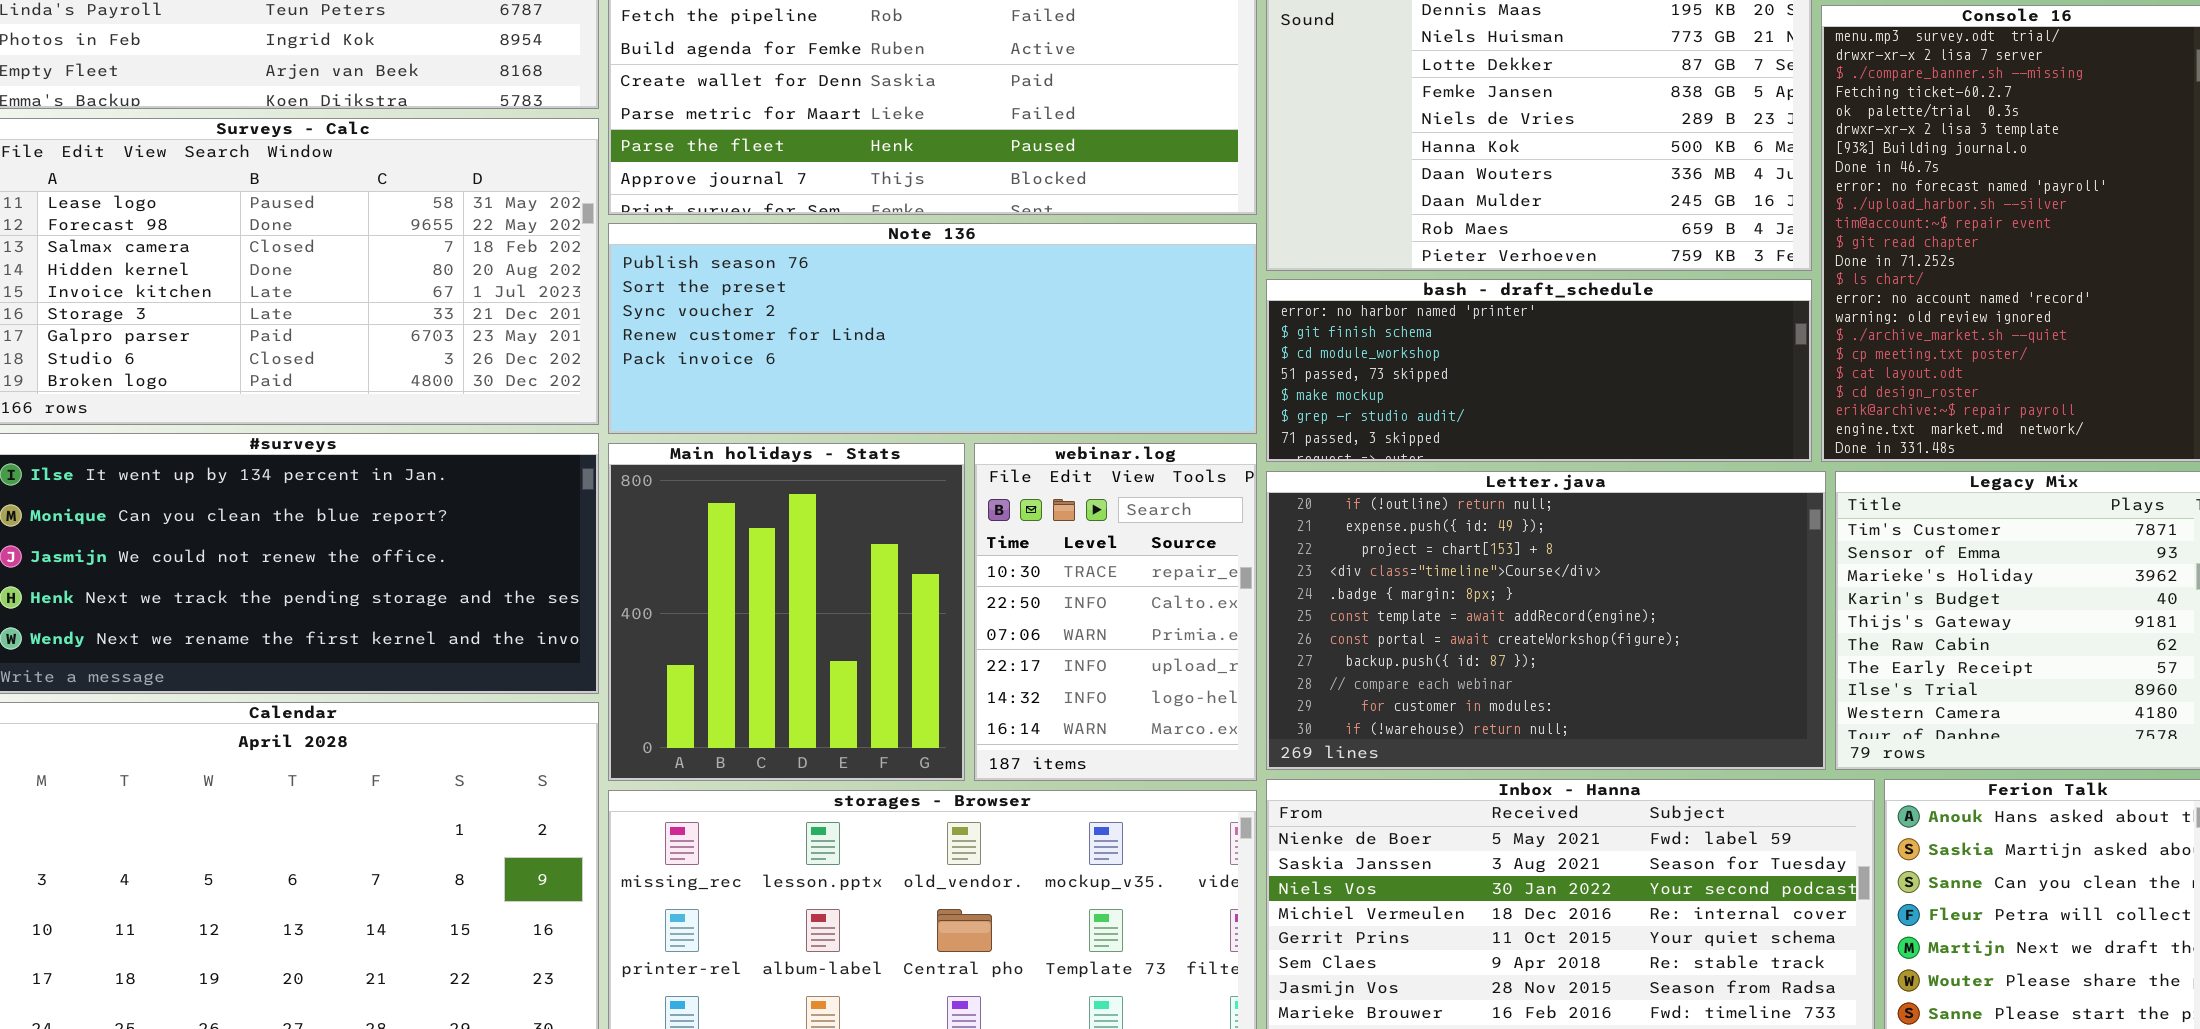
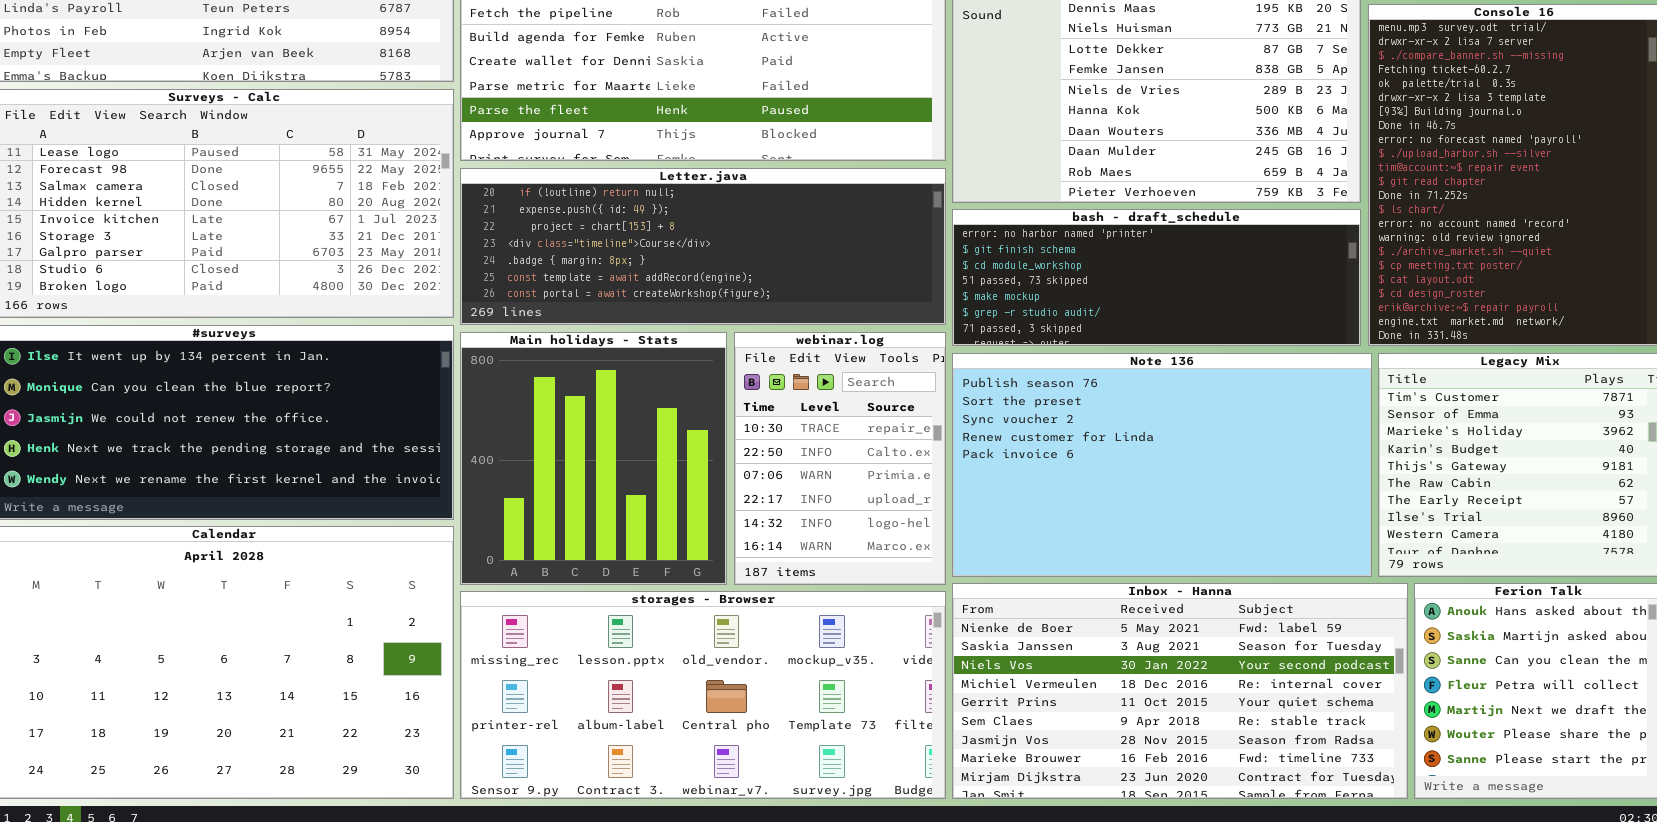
Note 136: [608,223,1257,434] -> [952,353,1372,577], moved, resized
Letter.java: [1266,471,1826,770] -> [460,168,946,325], moved, resized

